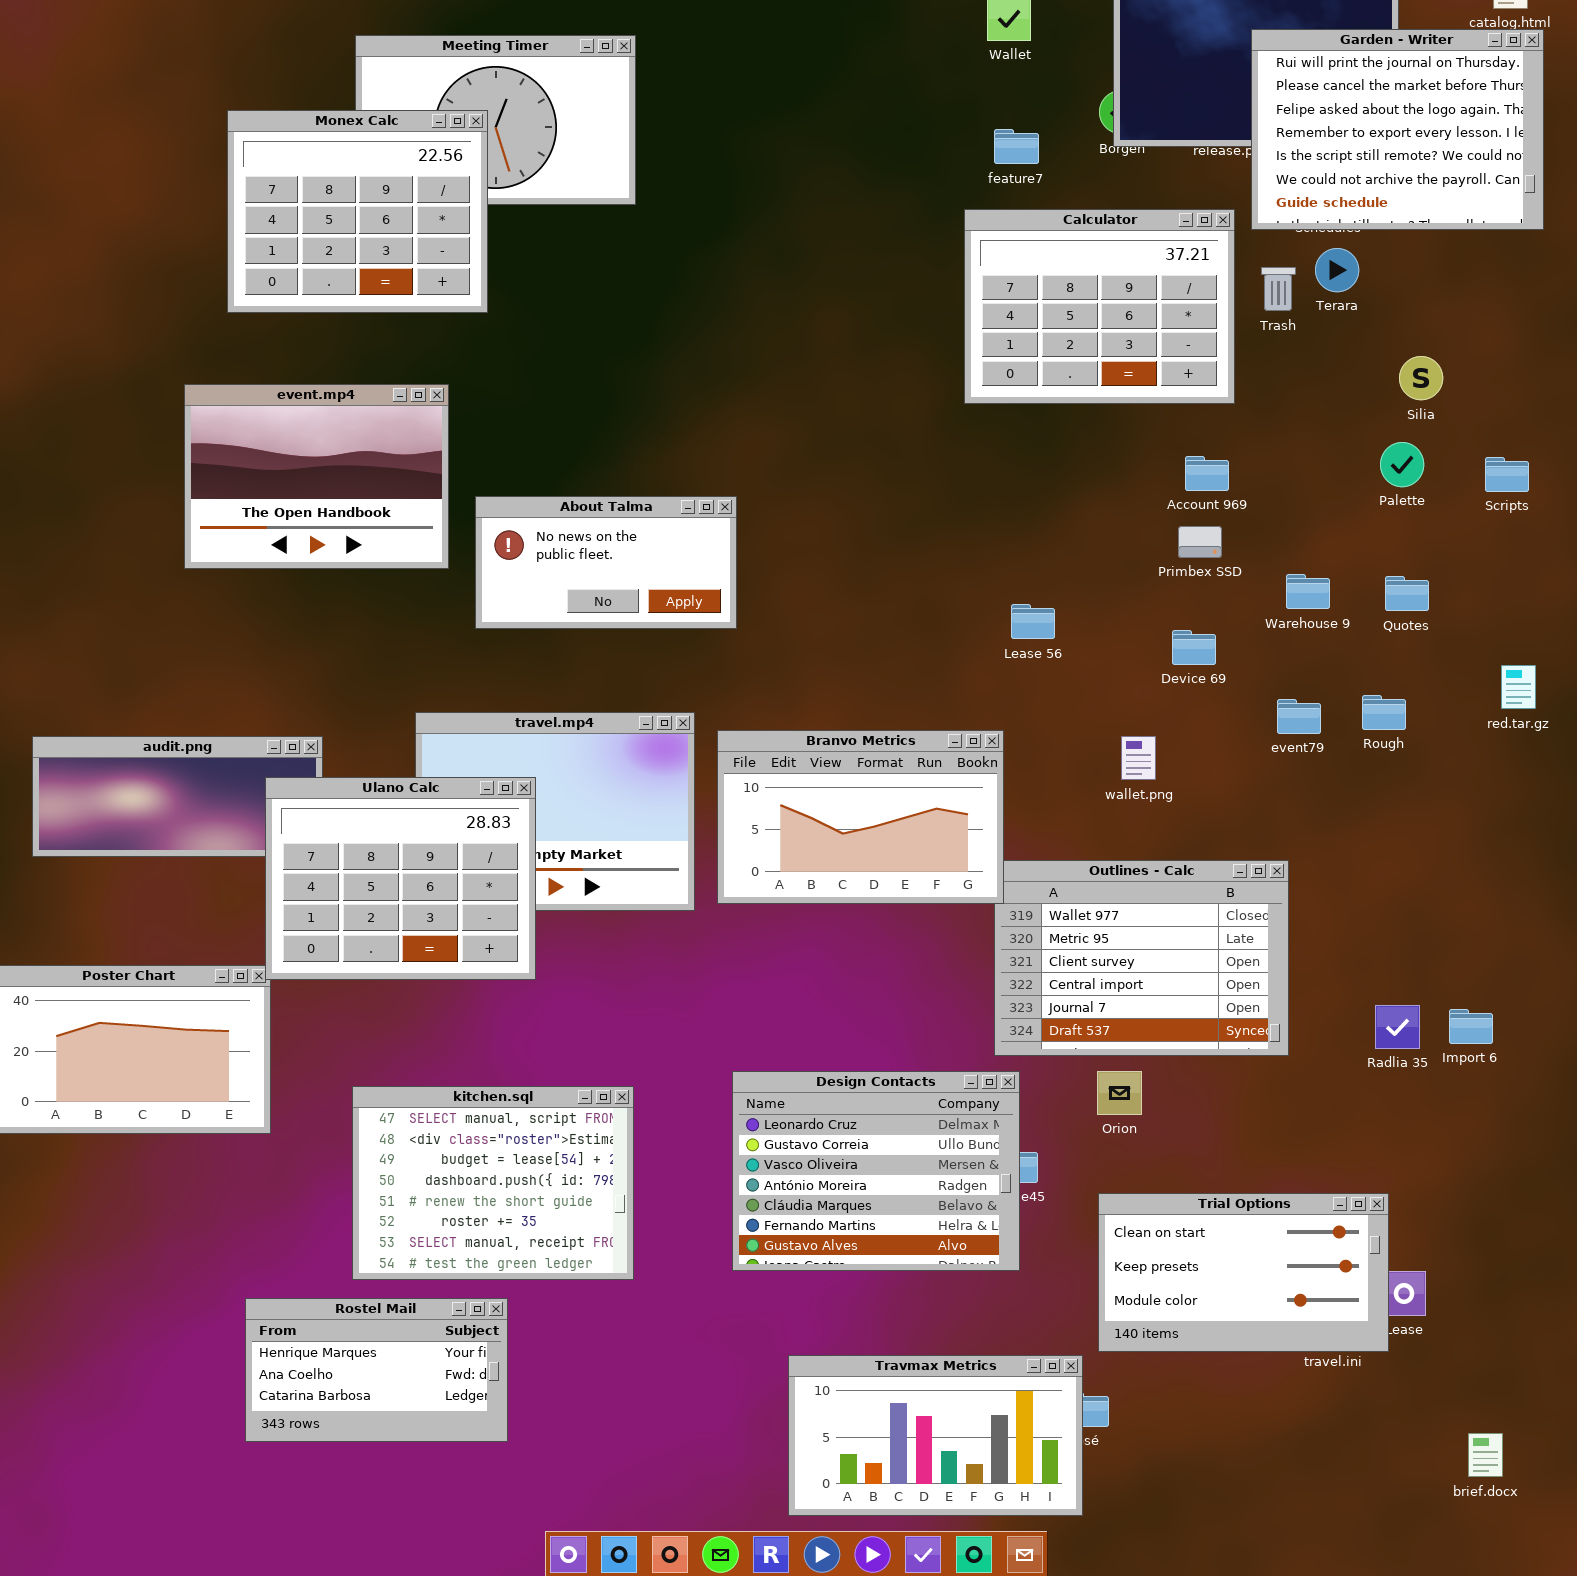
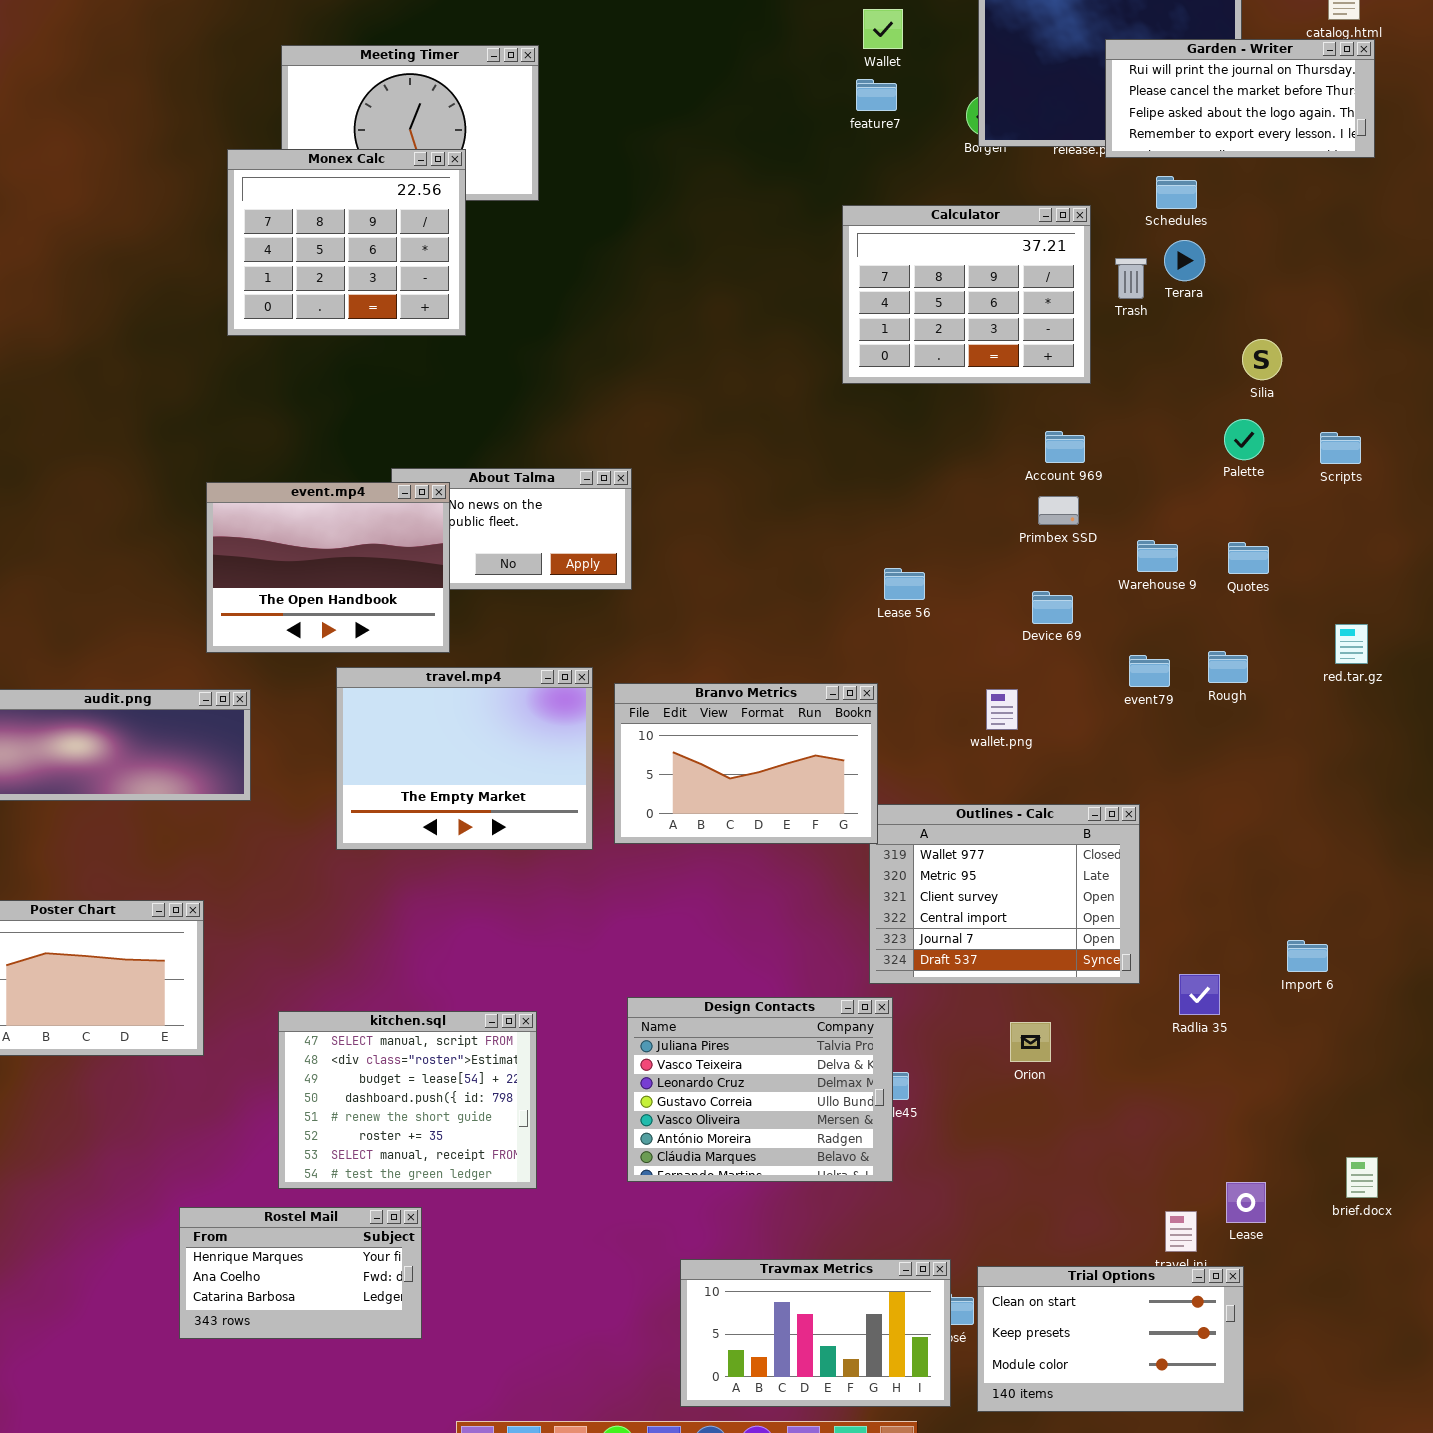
Garden - Writer: [1251,29,1544,230] -> [1105,39,1375,158], resized
Monex Calc: [227,110,488,313] -> [227,149,466,336], moved
feature7: [994,129,1039,164] -> [856,79,897,111], moved
event.mp4: [184,384,449,569] -> [206,482,450,653], moved
Ulano Calc: [265,777,536,980] -> none, closed
Radlia 35: [1375,1005,1420,1049] -> [1179,974,1220,1015], moved
Design Contacts: [732,1071,1020,1271] -> [627,997,893,1182], scrolled up 2 rows
Orion: [1097,1071,1142,1115] -> [1010,1022,1051,1062], moved
Trial Options: [1098,1193,1389,1352] -> [977,1266,1244,1412], moved
brief.docx: [1468,1433,1503,1477] -> [1346,1157,1378,1198], moved

